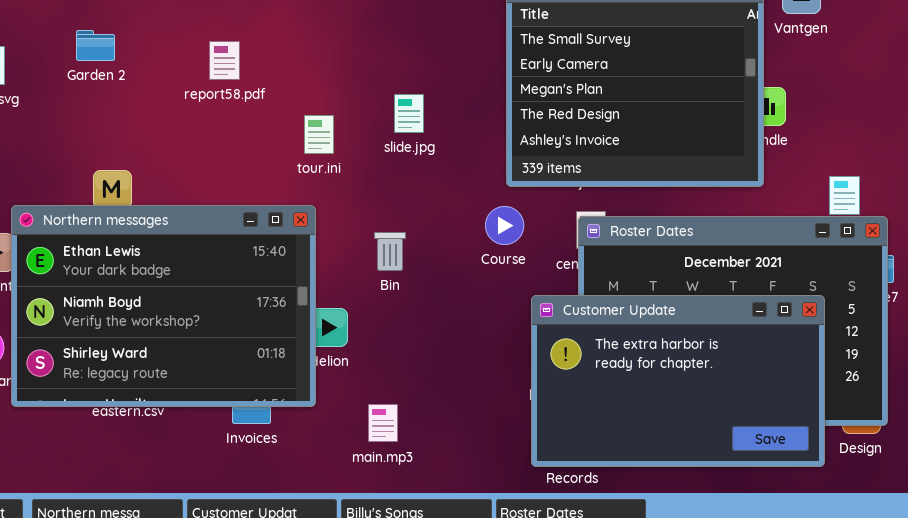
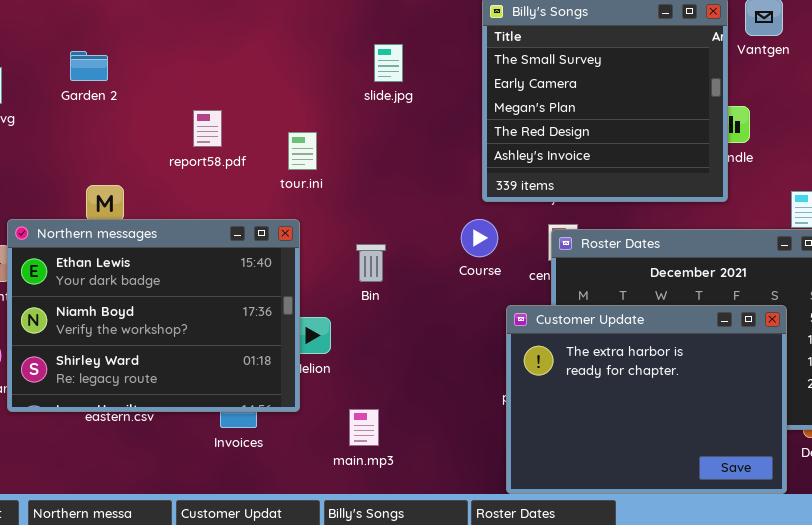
report58.pdf: [209,41,240,80] -> [193,110,222,147], moved
slide.jpg: [394,94,424,133] -> [374,44,403,82], moved
Customer Update: [531,295,825,467] -> [506,305,787,494], resized

